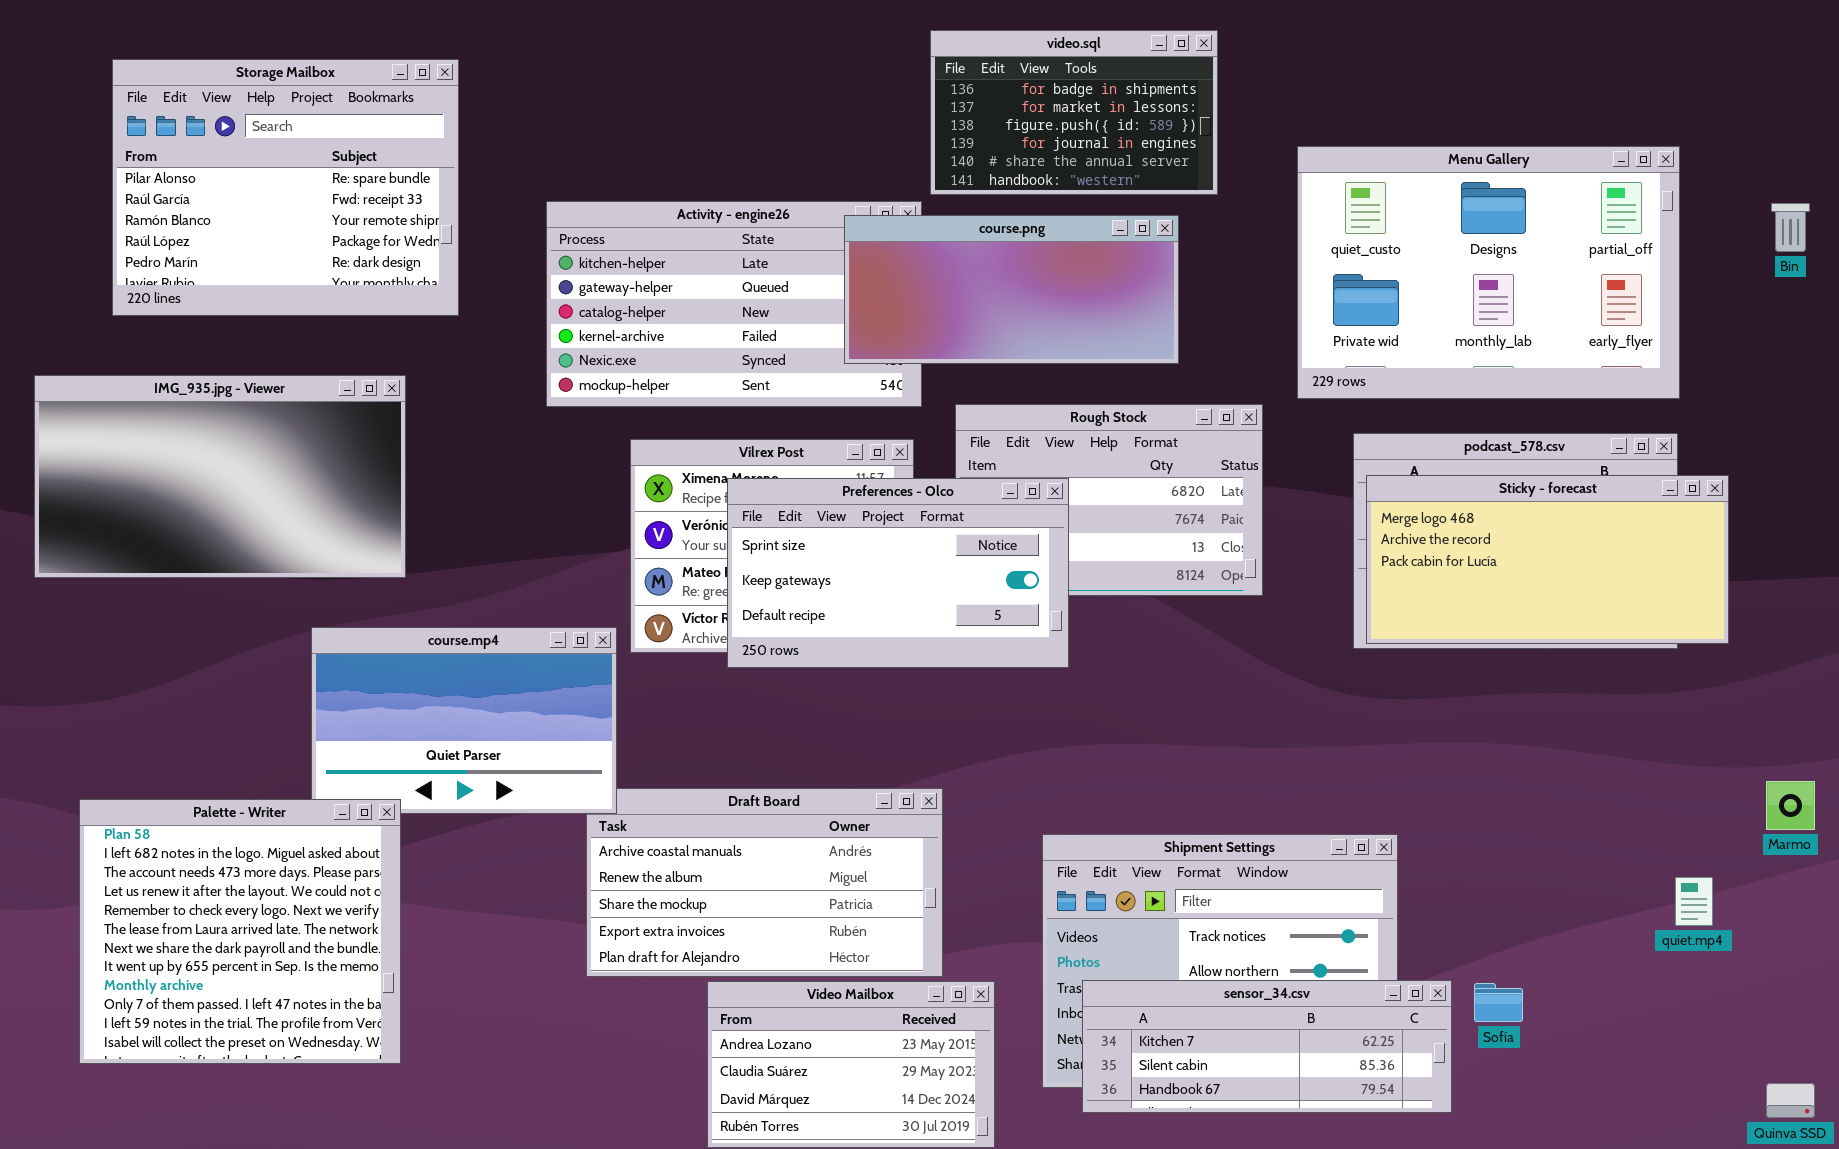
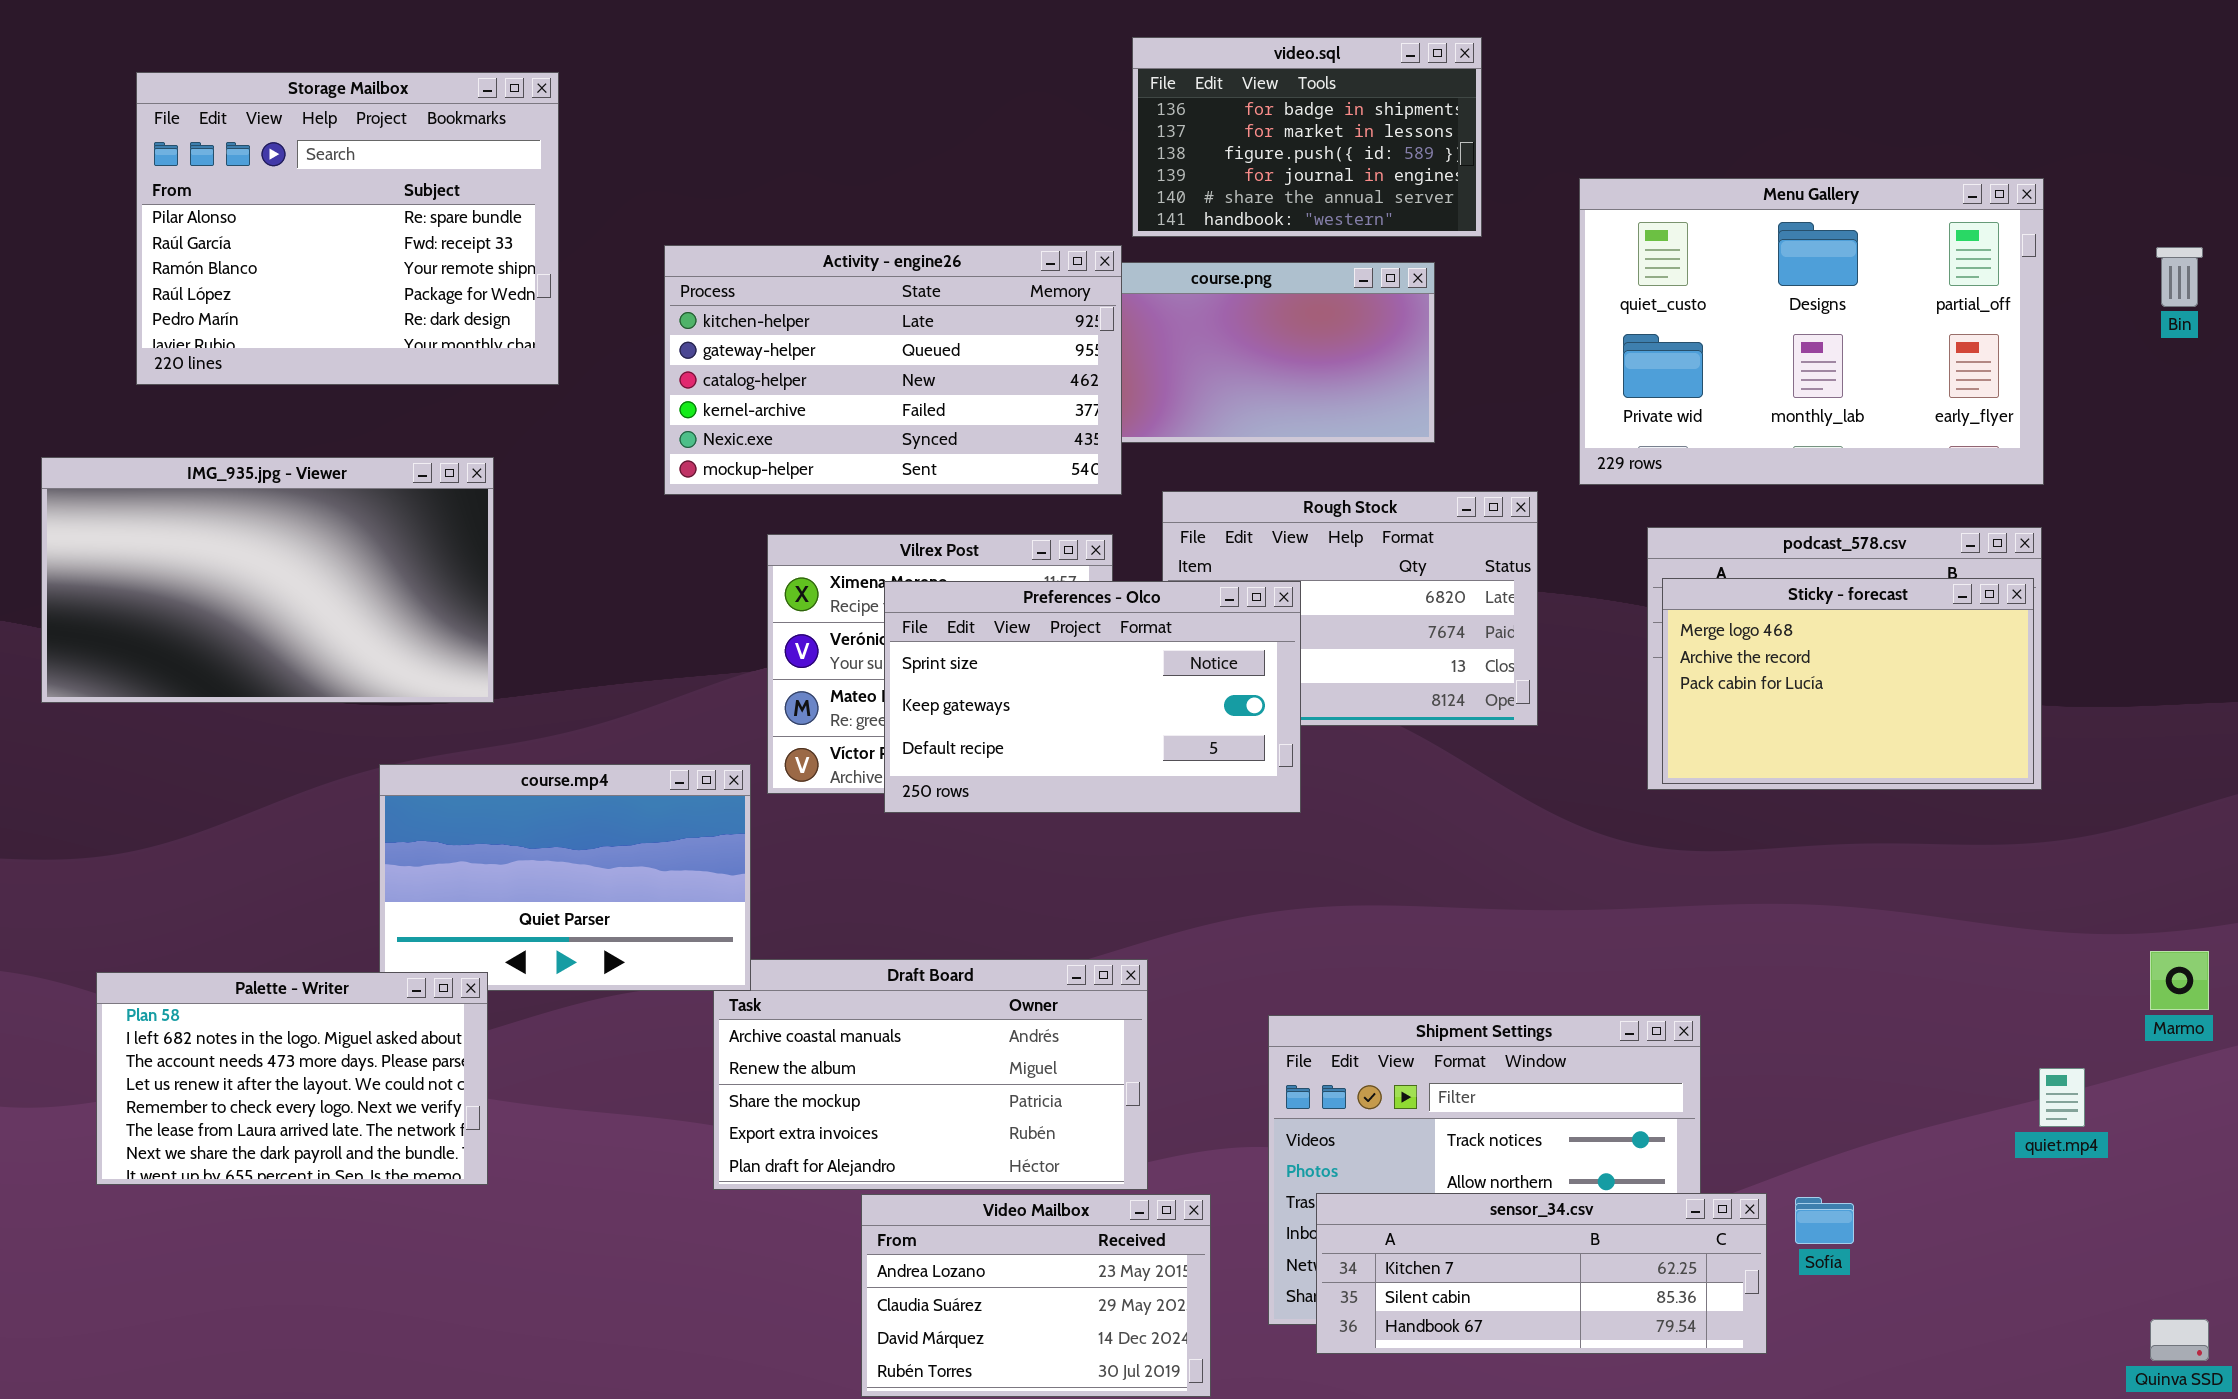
Activity - engine26: [546,201,922,407] -> [664,245,1122,495], raised
Sticky - forecast: [1366,475,1729,644] -> [1662,578,2034,784], resized
Palette - Writer: [79,799,401,1064] -> [96,972,488,1185], resized

